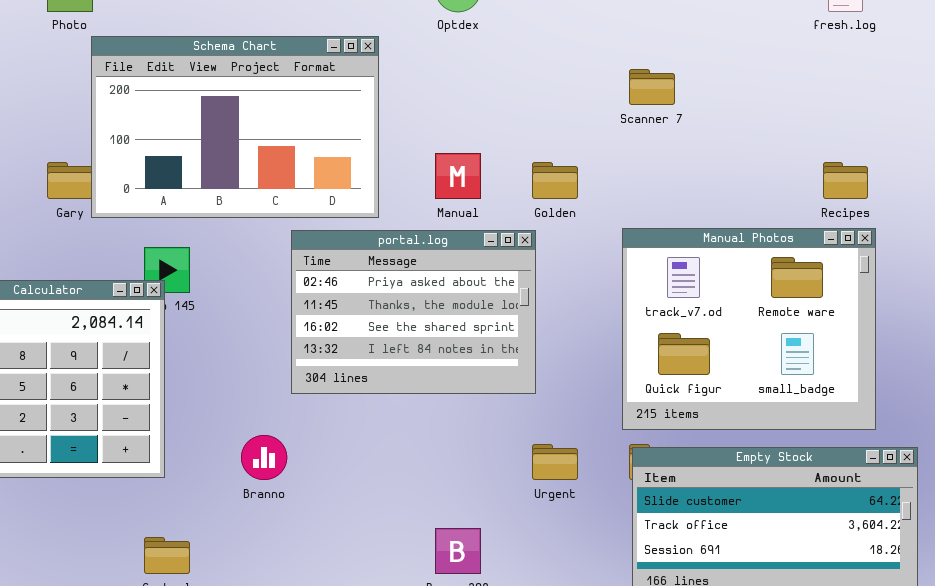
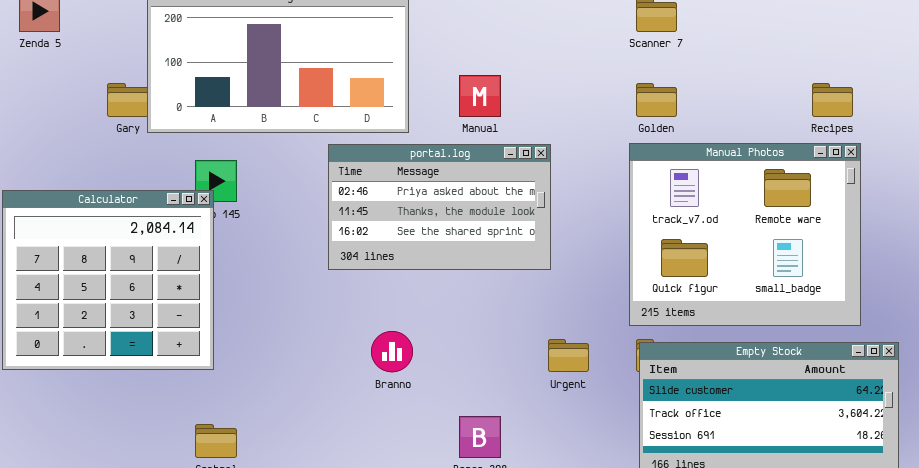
Golden: [532,162,578,199] -> [636,83,677,117], moved
portal.log: [291,230,536,394] -> [328,144,551,270], resized
Branno: [241,435,287,480] -> [371,331,413,372], moved

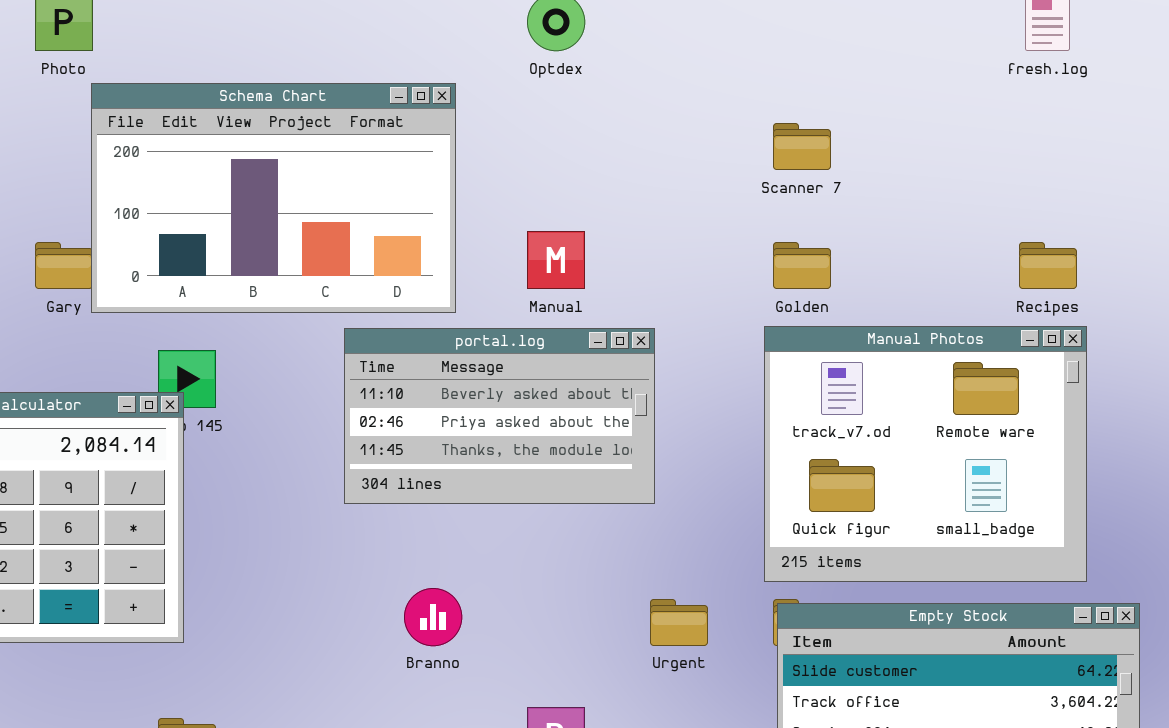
portal.log: [328,144,551,270] -> [344,328,655,504], scrolled up 1 row

